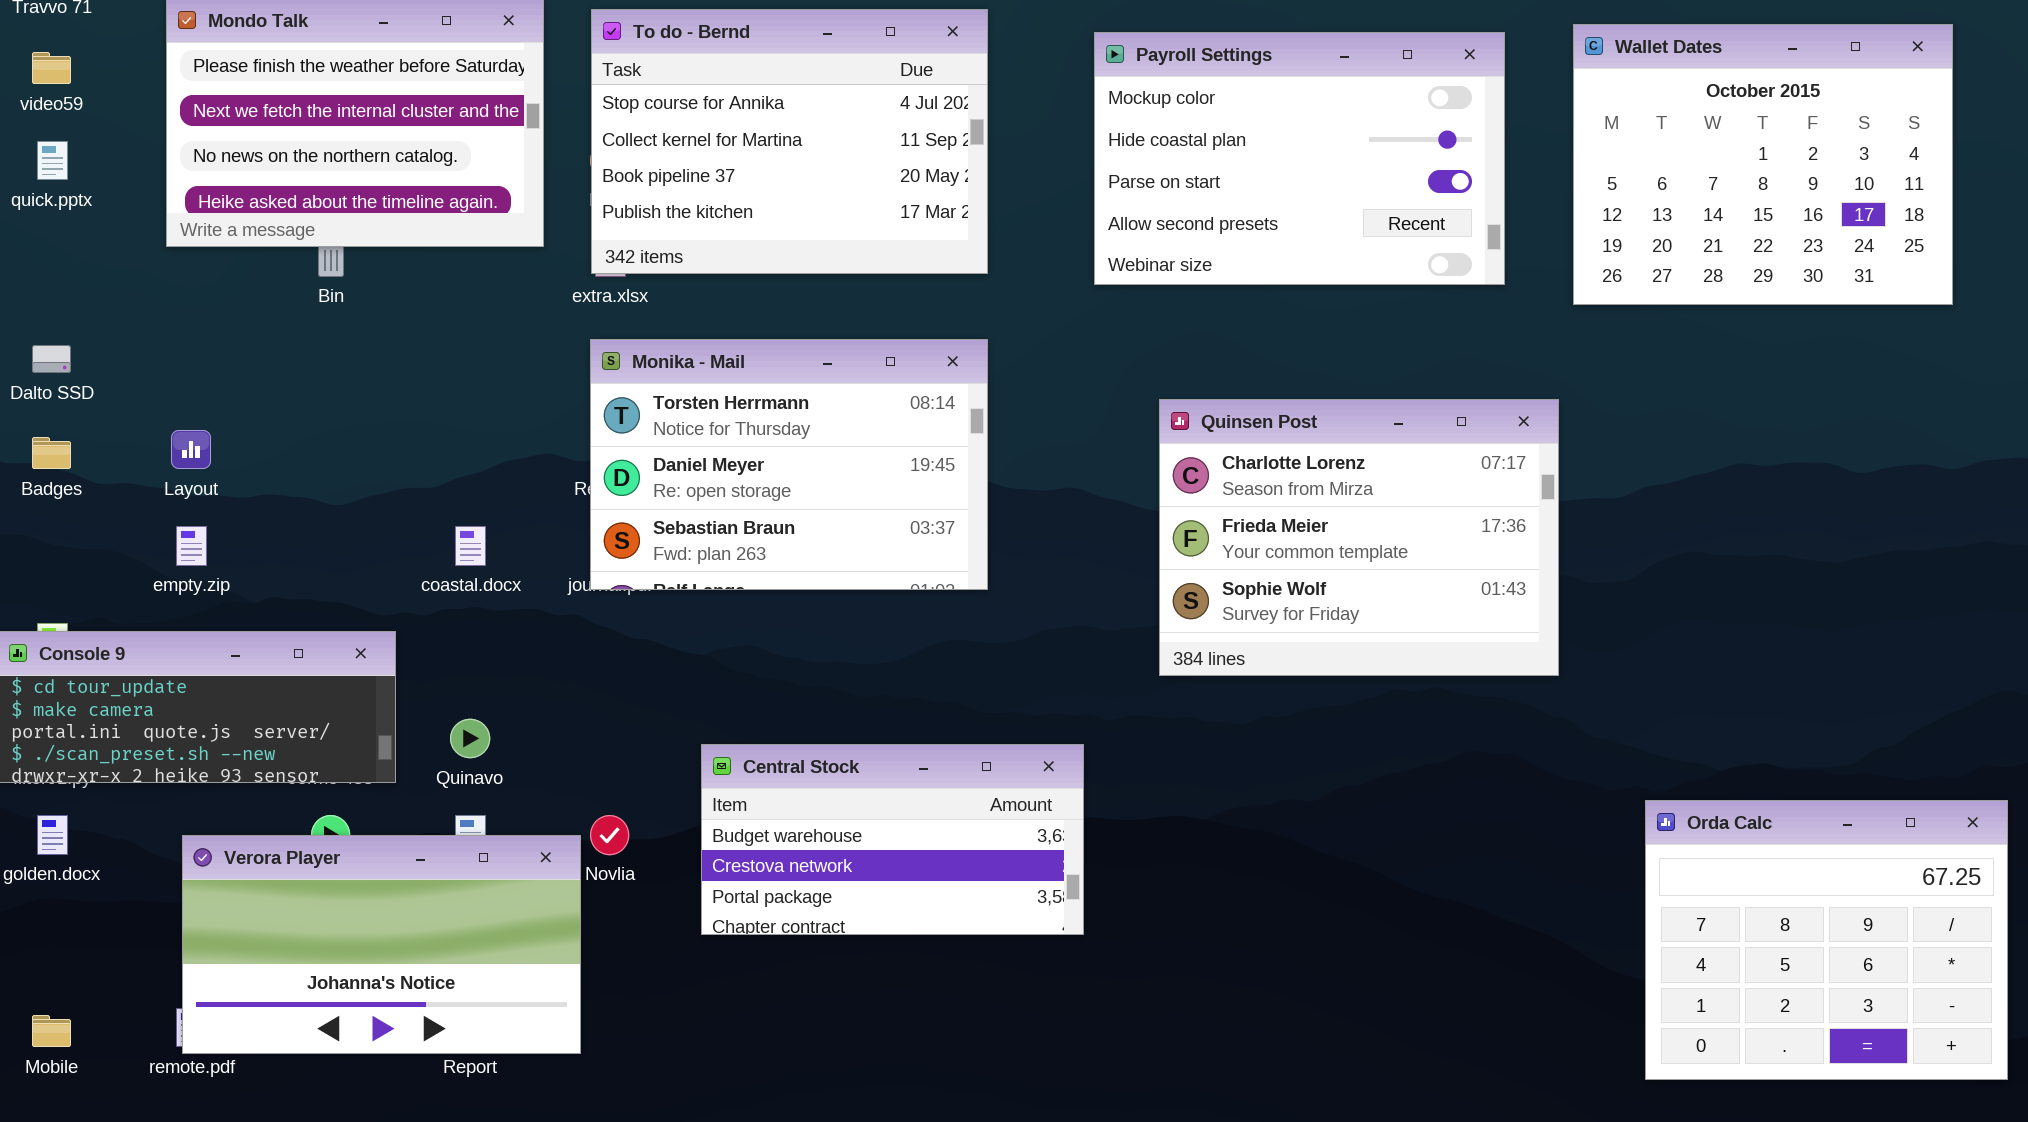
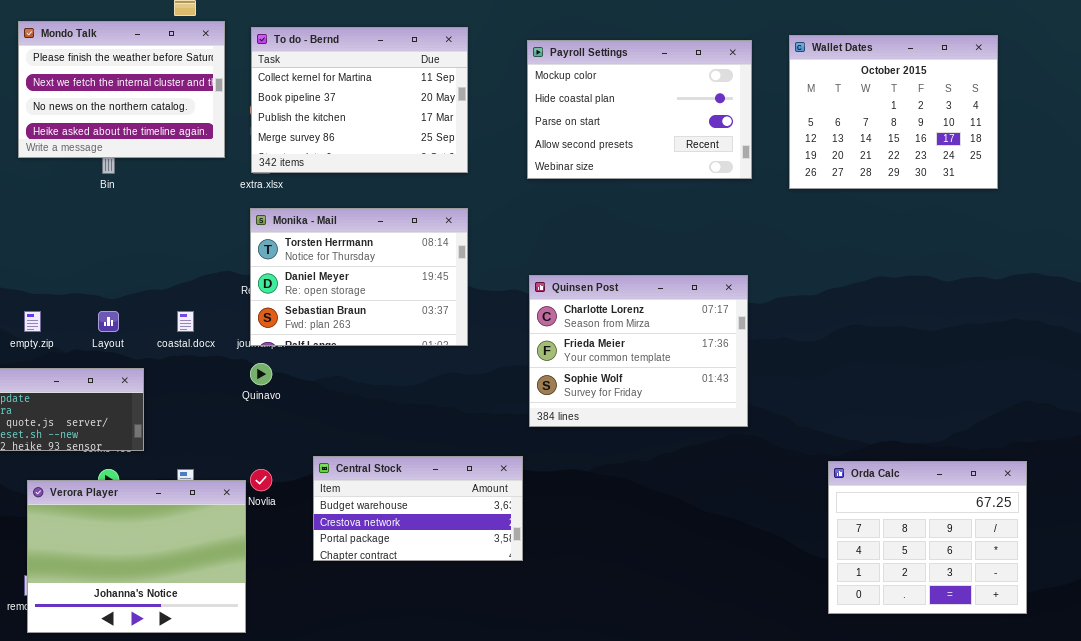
To do - Bernd: [591,9,988,274] -> [251,27,468,173], scrolled down 1 row
Quinsen Post: [1159,399,1559,676] -> [529,275,748,427], moved
Layout: [171,430,211,469] -> [98,311,119,332], moved
Quinavo: [450,719,490,758] -> [250,363,272,385], moved
Central Stock: [701,744,1084,935] -> [313,456,523,561], moved
Verora Player: [182,835,581,1054] -> [27,480,246,633], resized

